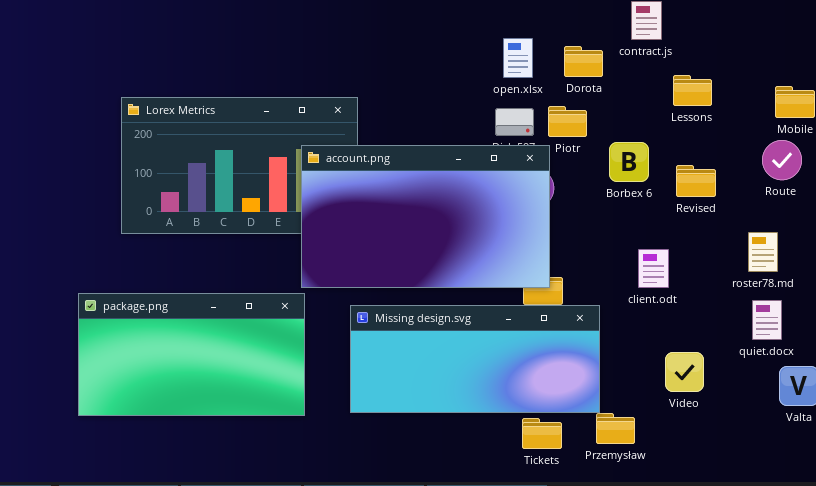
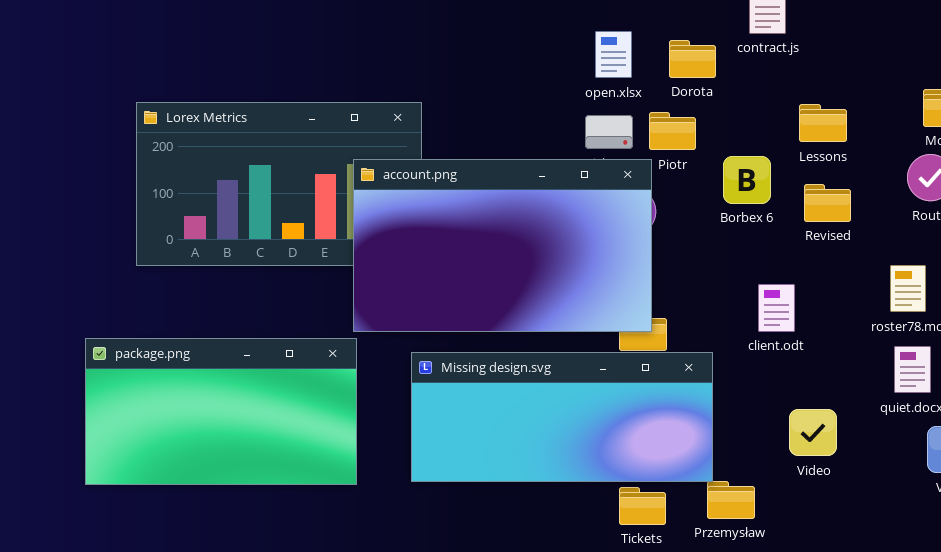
Lessons: [673,75,712,106] -> [799,104,847,142], moved

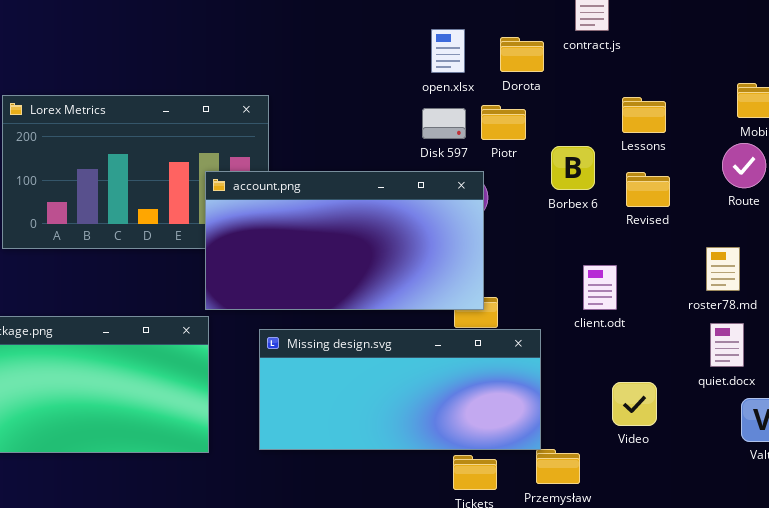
account.png: [353,159,652,332] -> [205,171,484,310], resized

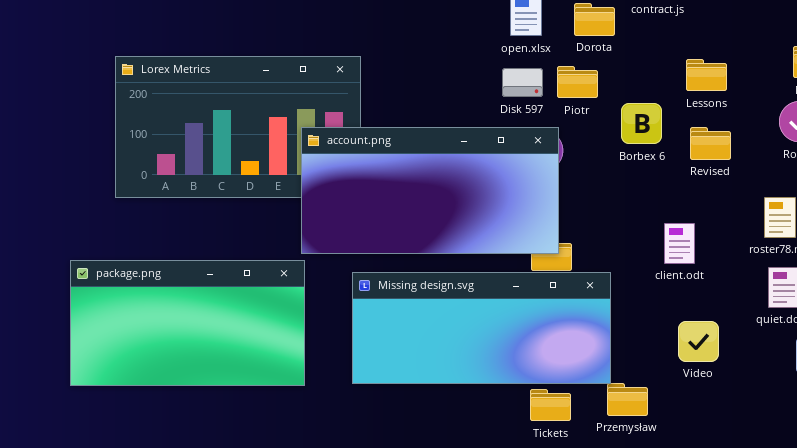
client.odt: [583,265,617,310] -> [664,223,695,264], moved

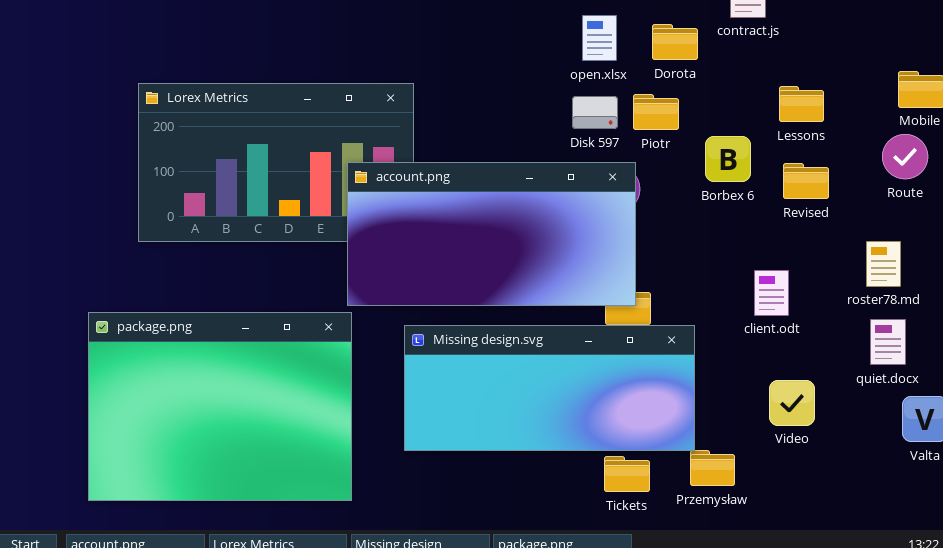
package.png: [70,260,305,386] -> [88,312,352,501], resized

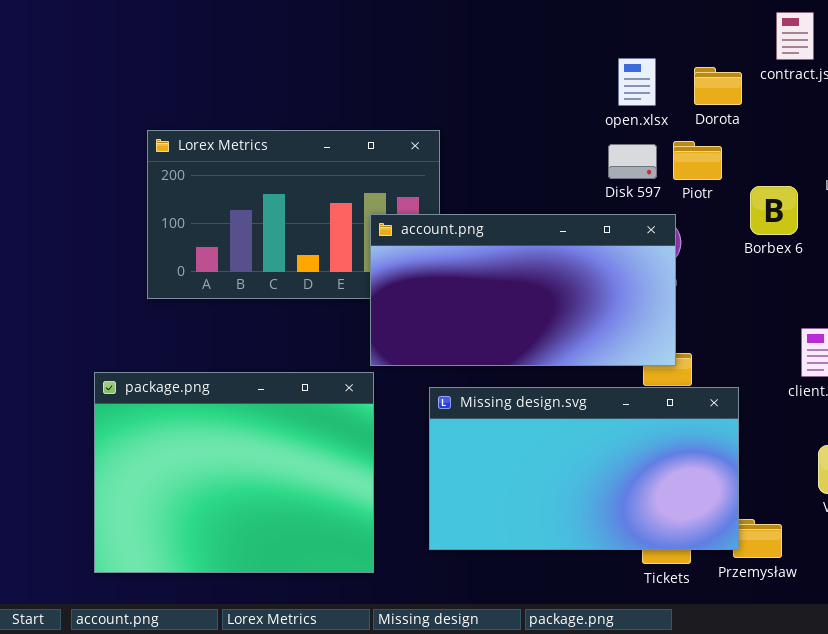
Missing design.svg: [404,325,695,451] -> [429,387,739,550], resized

